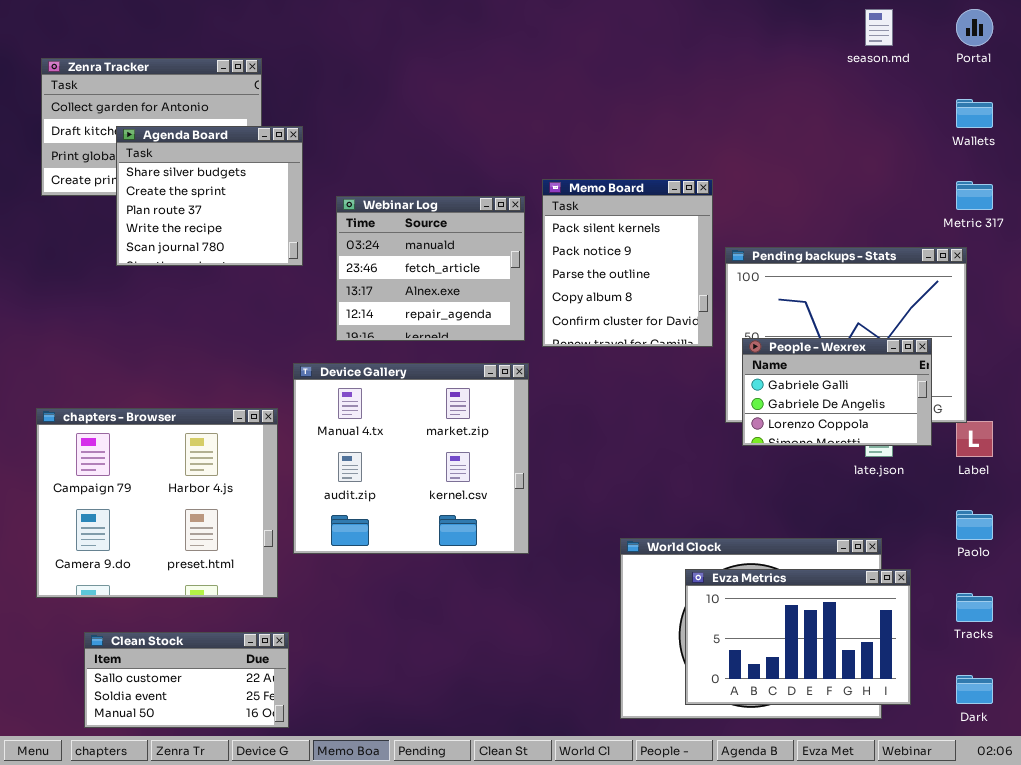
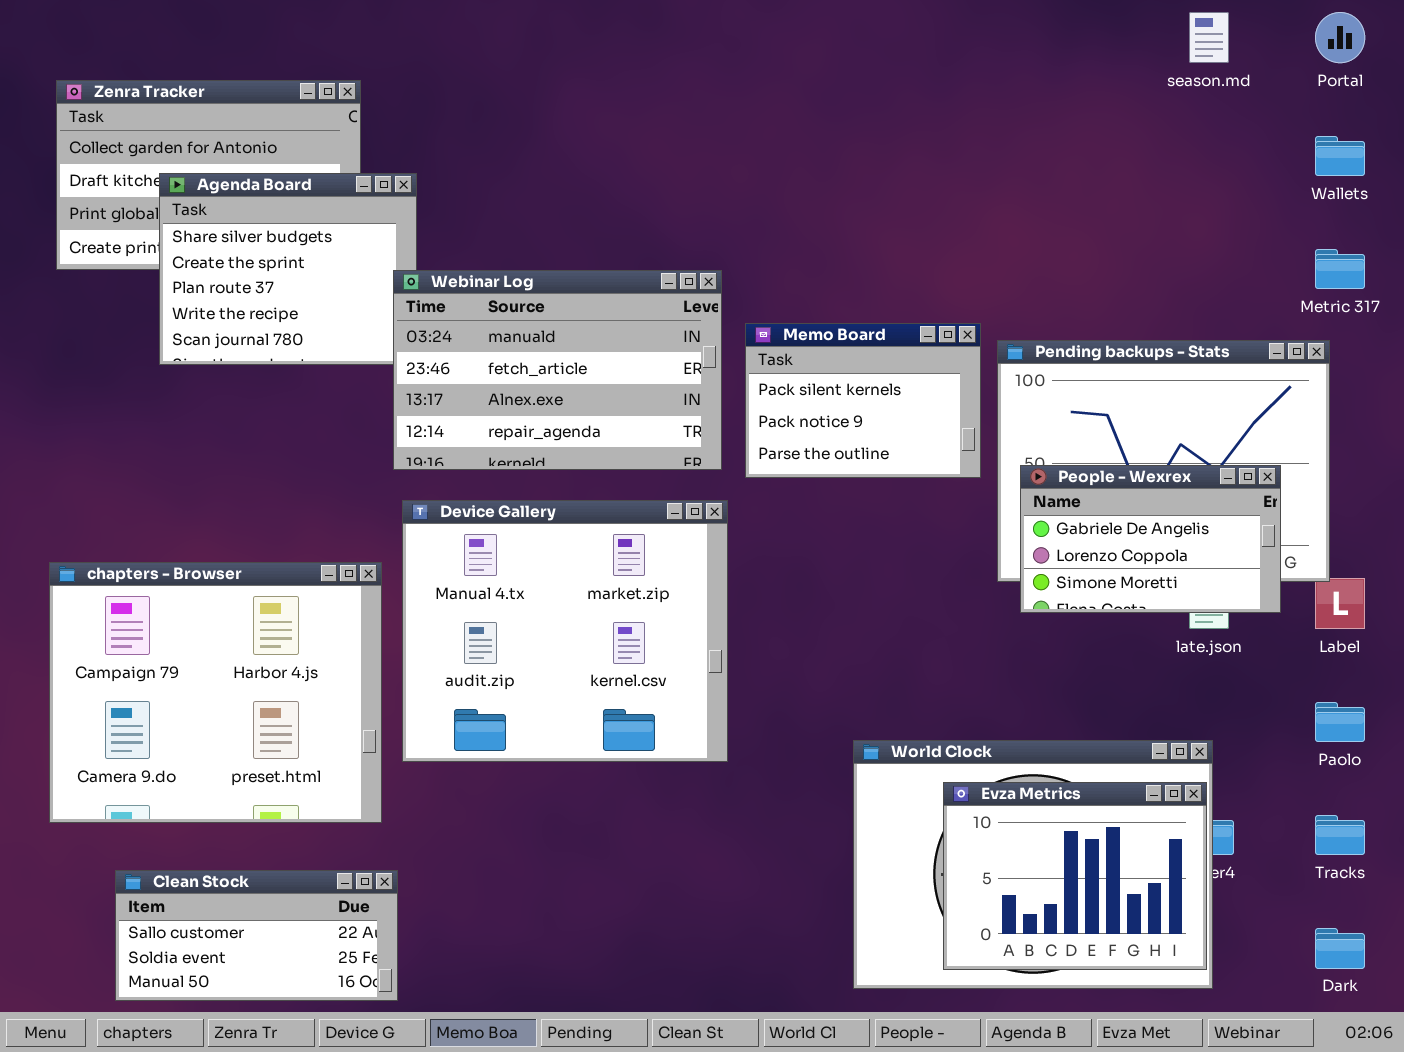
Memo Board: [542,179,713,347] -> [745,323,981,478], resized
Webinar Log: [336,196,525,341] -> [393,270,722,470], resized
People - Wexrex: [742,338,932,446] -> [1020,465,1281,613], scrolled down 1 row
Evza Metrics: [685,569,911,705] -> [943,782,1207,970], resized

